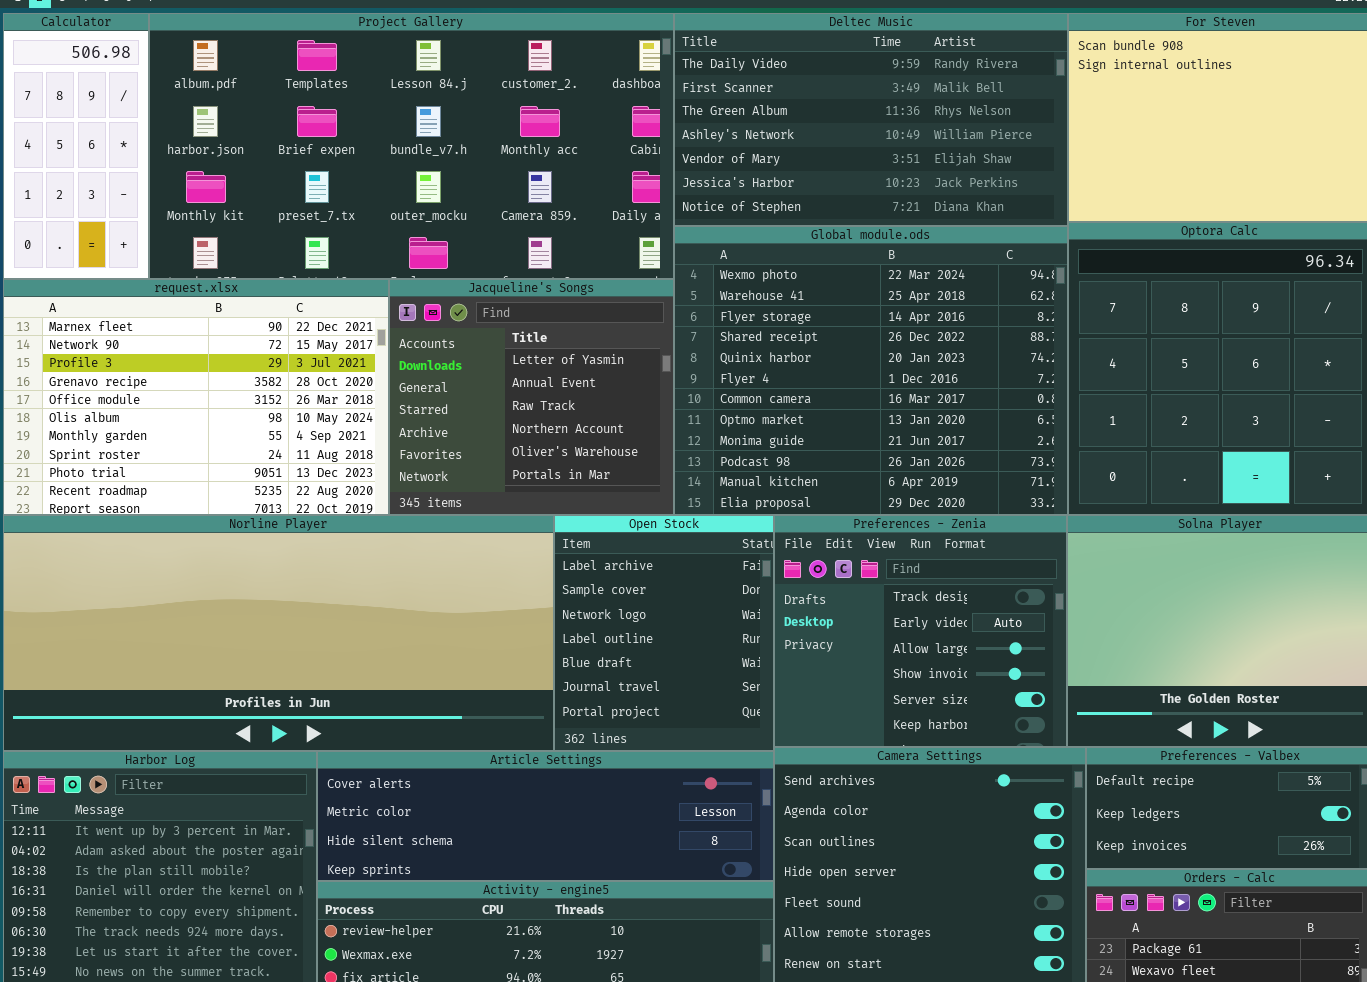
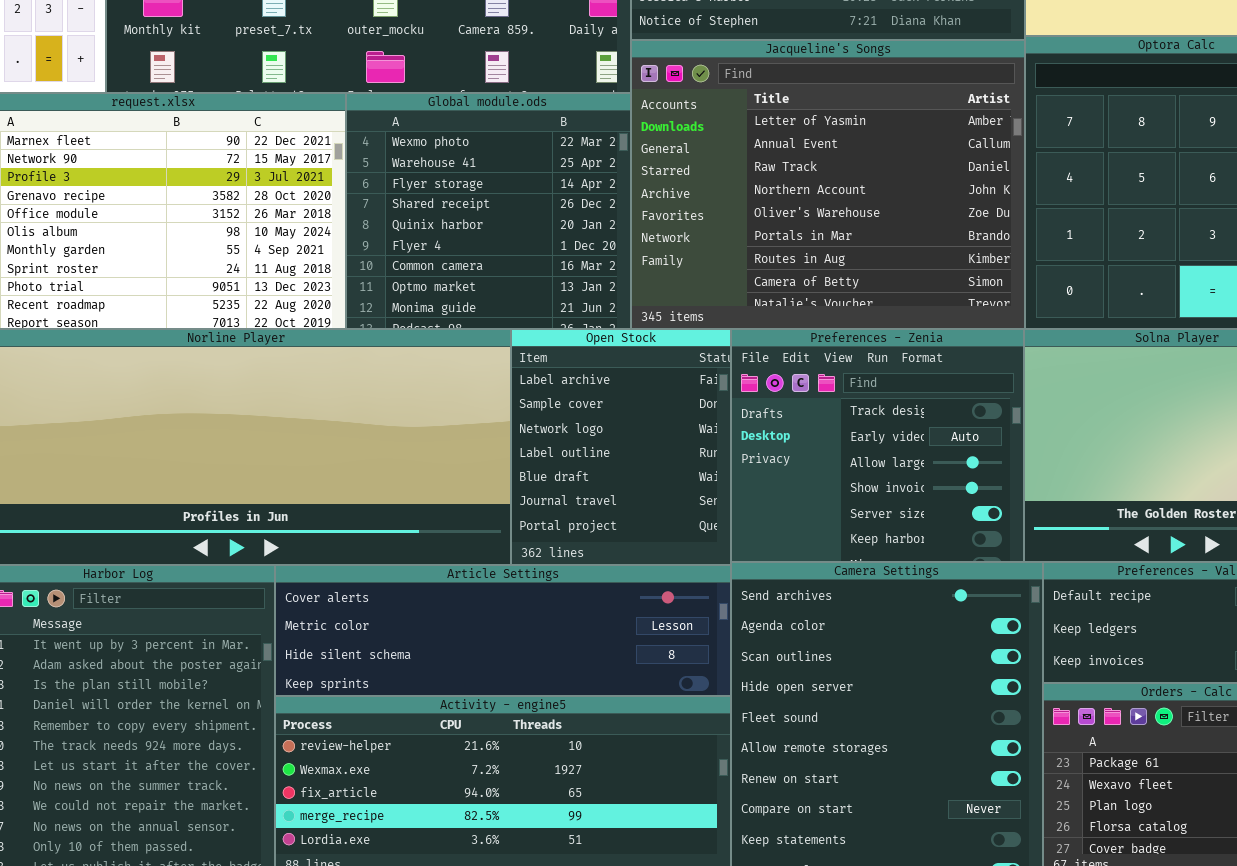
Global module.ods: [674,226,1068,515] -> [346,93,631,329], moved, resized
Jacqueline's Songs: [389,279,674,515] -> [631,40,1025,329], moved, resized

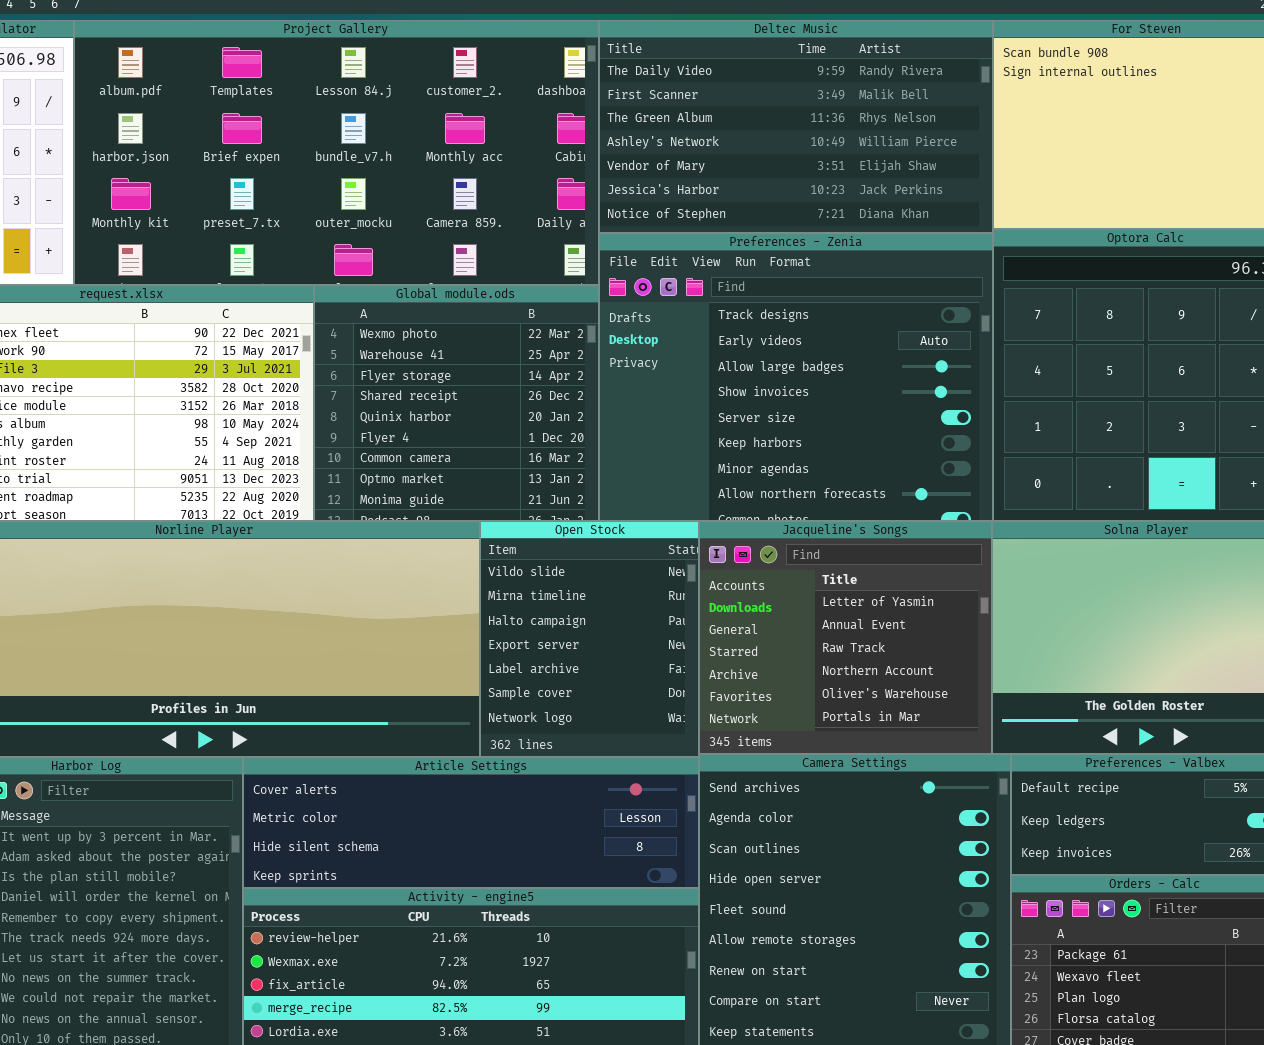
Jacqueline's Songs: [631,40,1025,329] -> [699,521,992,754], moved, resized
Open Stock: [511,329,731,565] -> [480,521,699,757], scrolled up 4 rows
Preferences - Zenia: [731,329,1024,562] -> [599,233,993,521], moved, resized

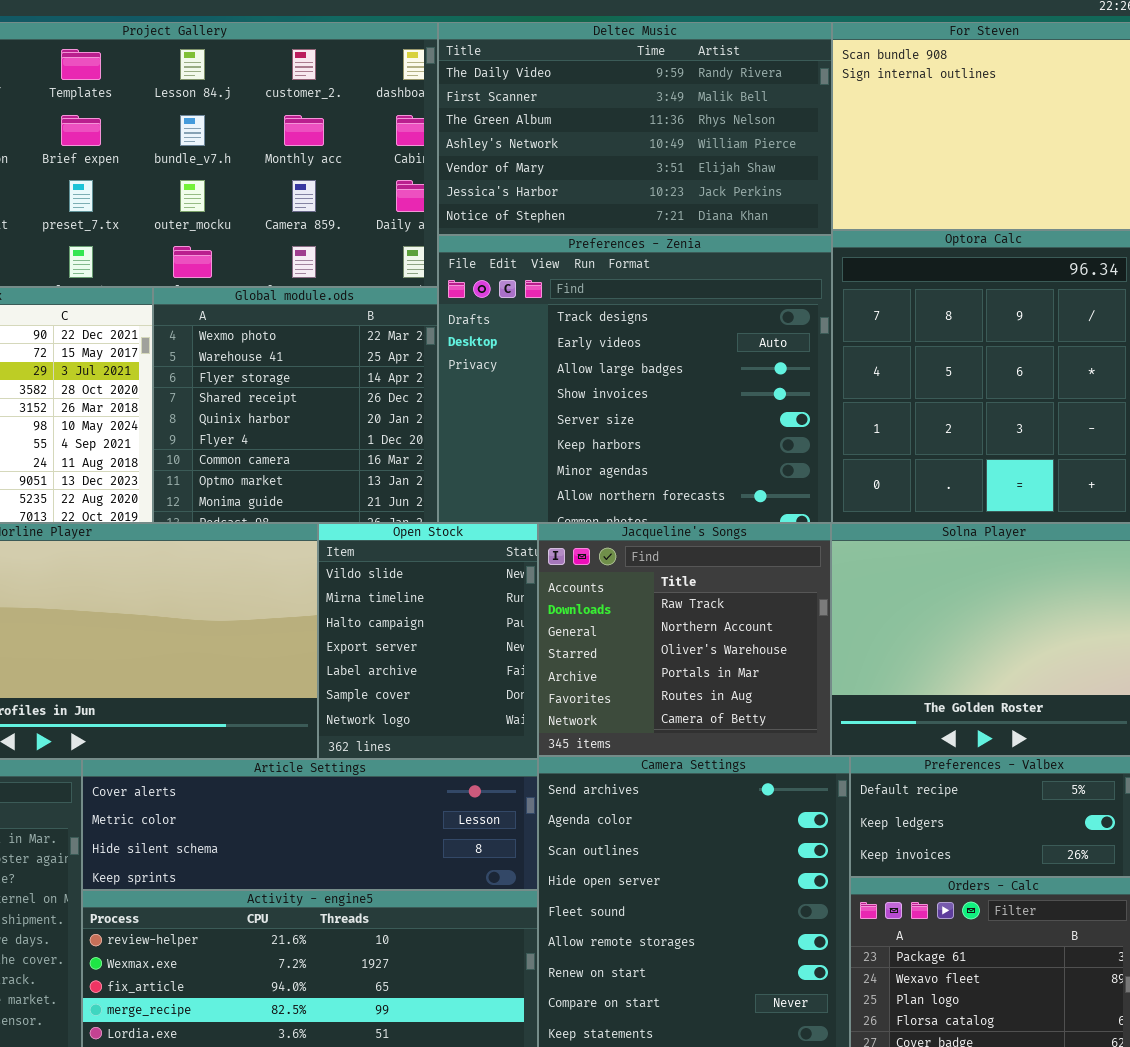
Jacqueline's Songs: [699,521,992,754] -> [538,523,831,756], scrolled down 2 rows

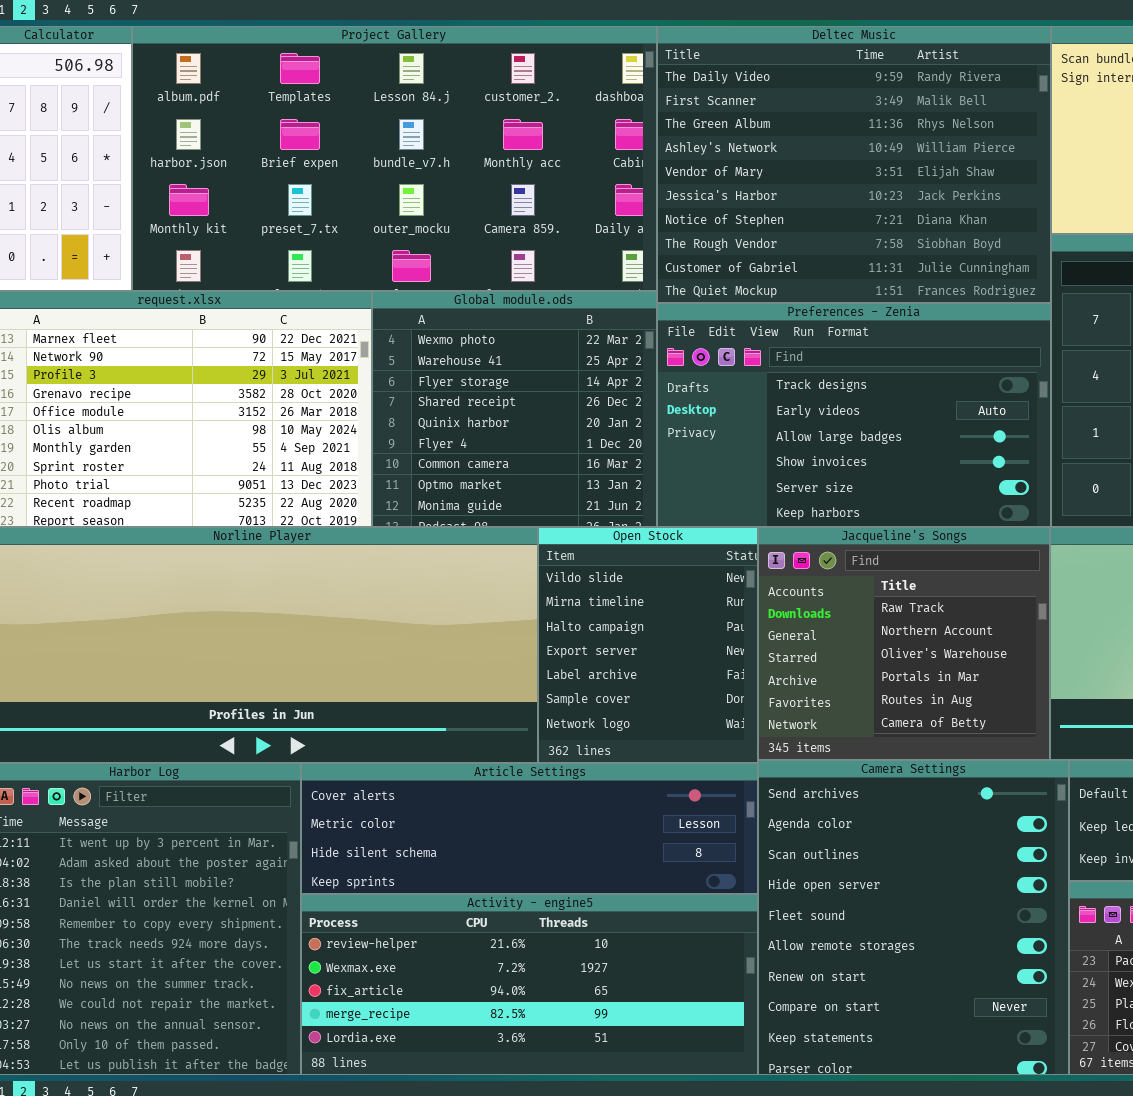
Deltec Music: [438,22,832,235] -> [657,26,1051,303], resized
Preferences - Zenia: [438,235,832,523] -> [657,303,1051,527], resized

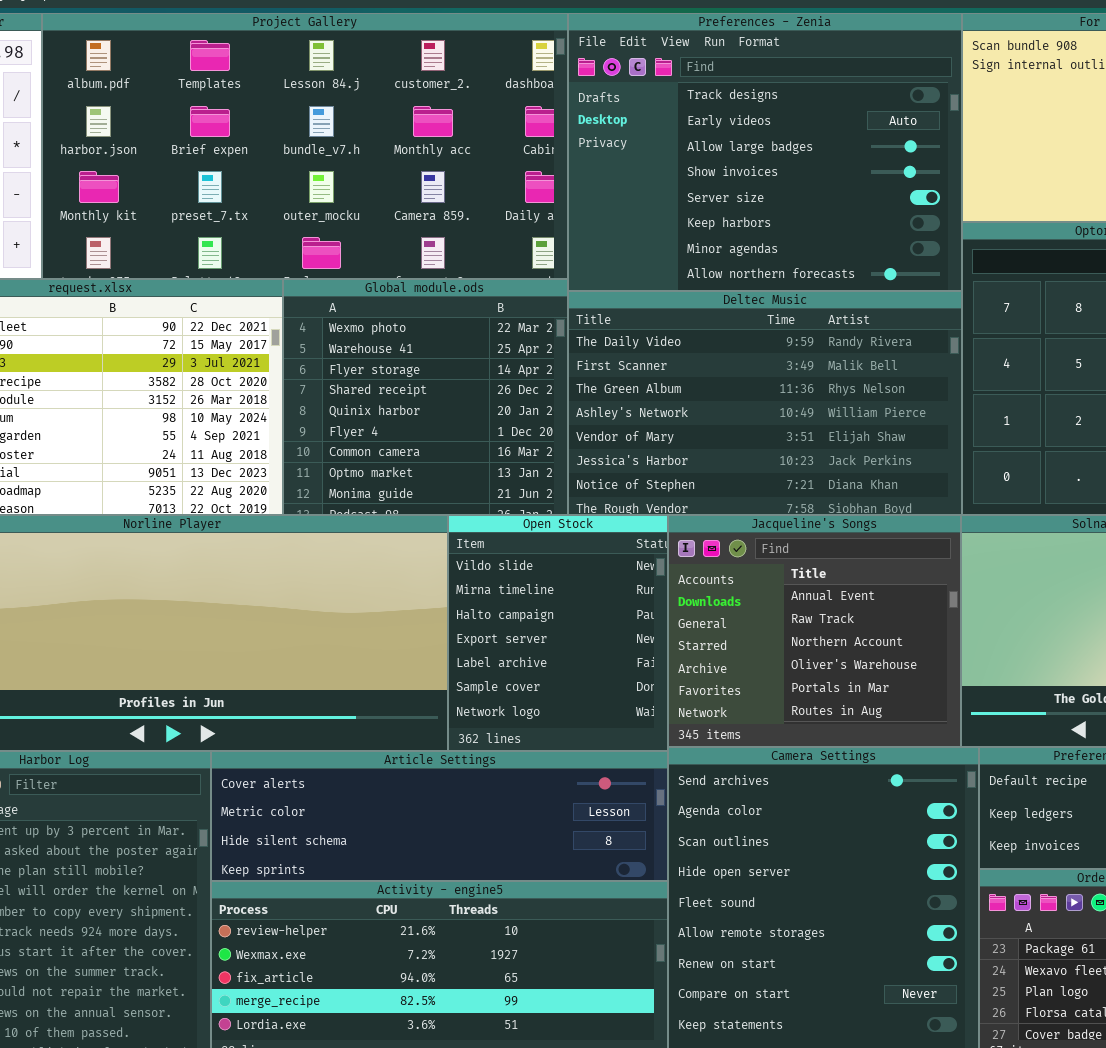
Deltec Music: [657,26,1051,303] -> [568,291,962,515], moved, resized
Preferences - Zenia: [657,303,1051,527] -> [568,13,962,291], moved, resized
Jacqueline's Songs: [758,527,1050,760] -> [668,515,961,747], scrolled up 1 row

